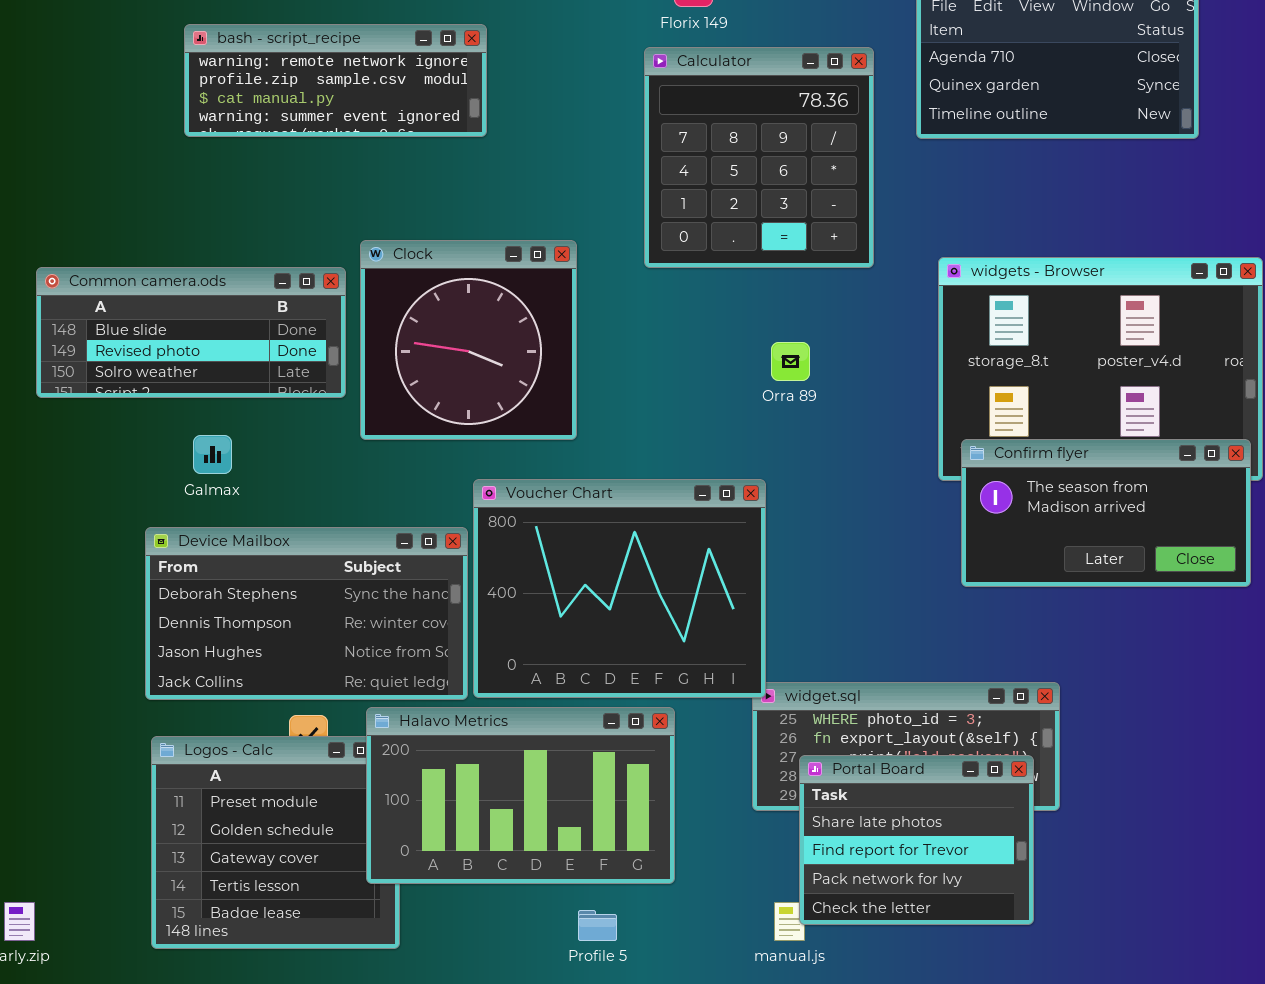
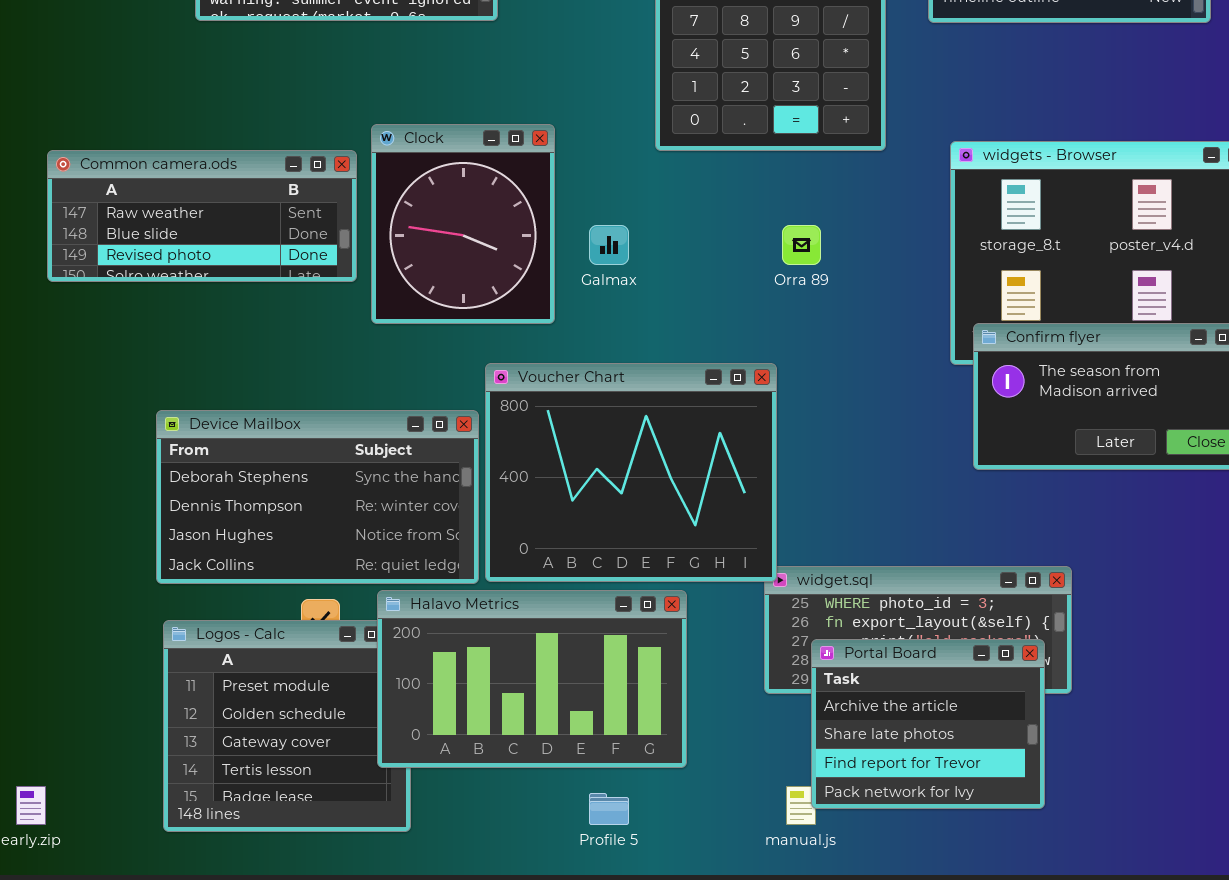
Clock: [360,240,577,440] -> [371,124,555,324], resized
Common camera.ods: [36,267,346,398] -> [47,150,357,282], scrolled up 1 row
Galmax: [193,435,232,474] -> [589,225,629,265], moved
Portal Board: [799,755,1034,925] -> [811,639,1045,809], scrolled up 1 row

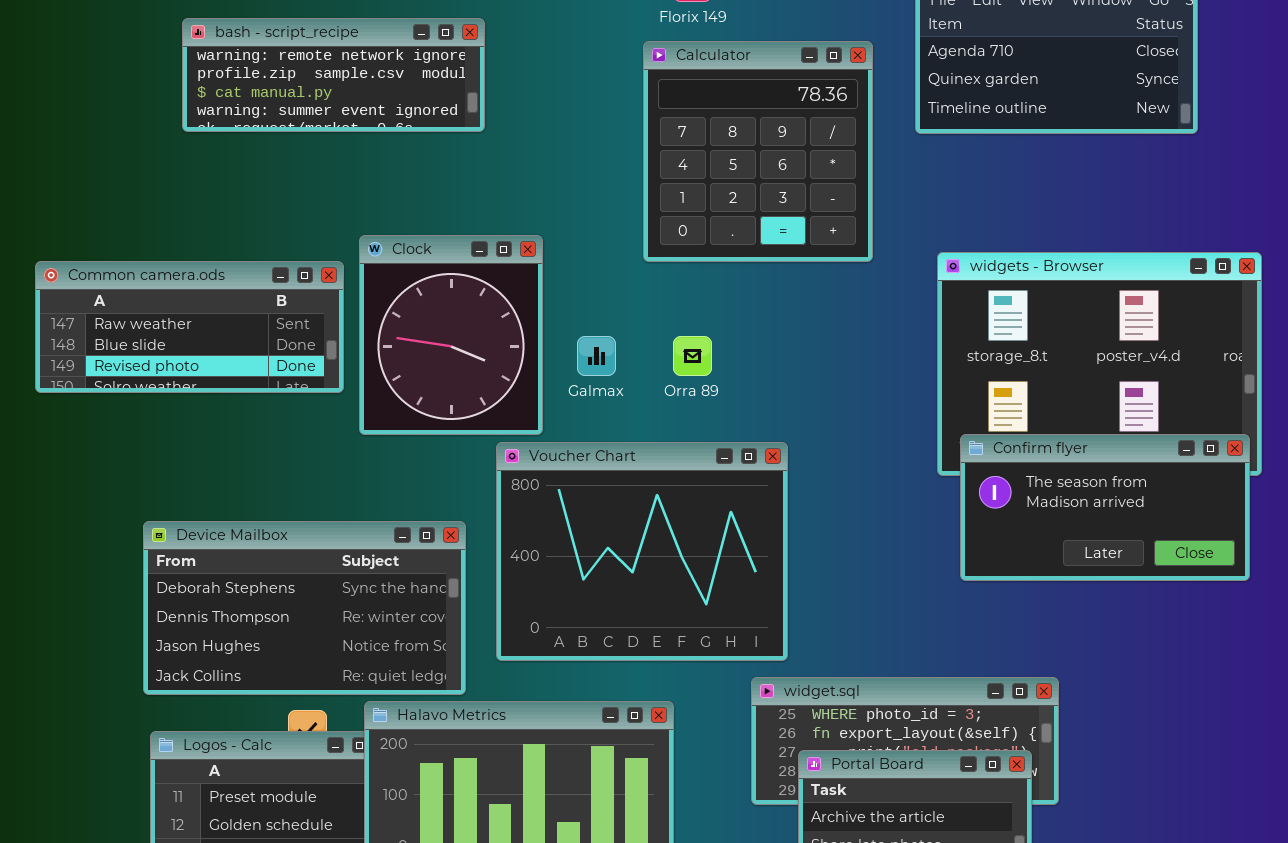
Orra 89: [782,225,821,265] -> [673,336,712,376], moved
Voucher Chart: [485,363,777,582] -> [496,442,788,661], moved

